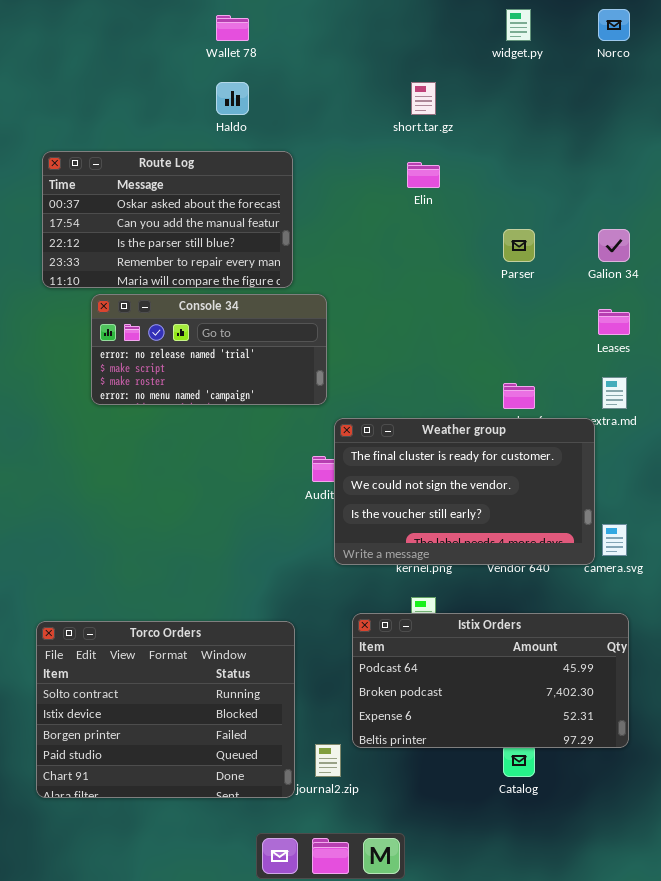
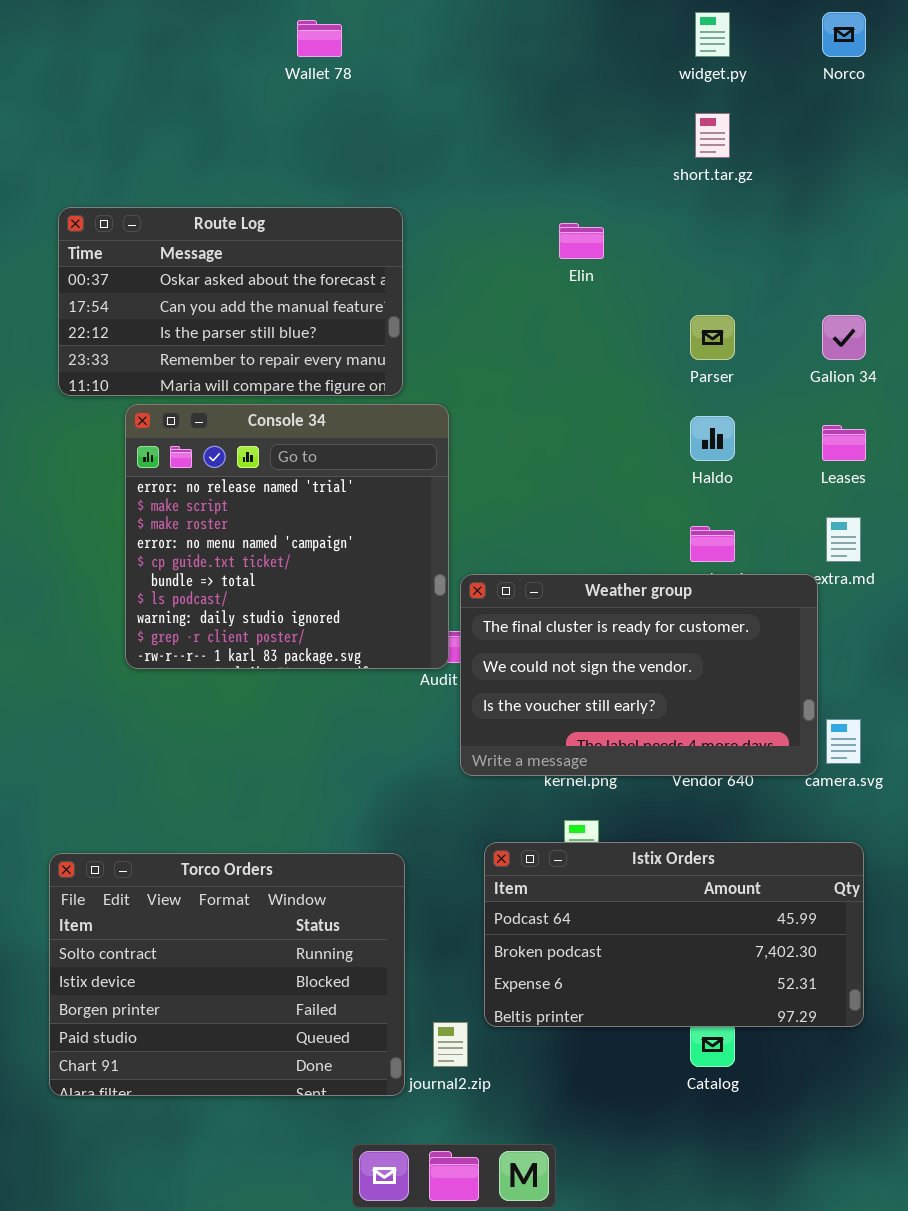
Haldo: [216,82,249,115] -> [690,416,735,461], moved
short.tar.gz: [411,82,436,115] -> [695,113,730,158], moved
Console 34: [91,294,327,405] -> [125,404,449,669], resized

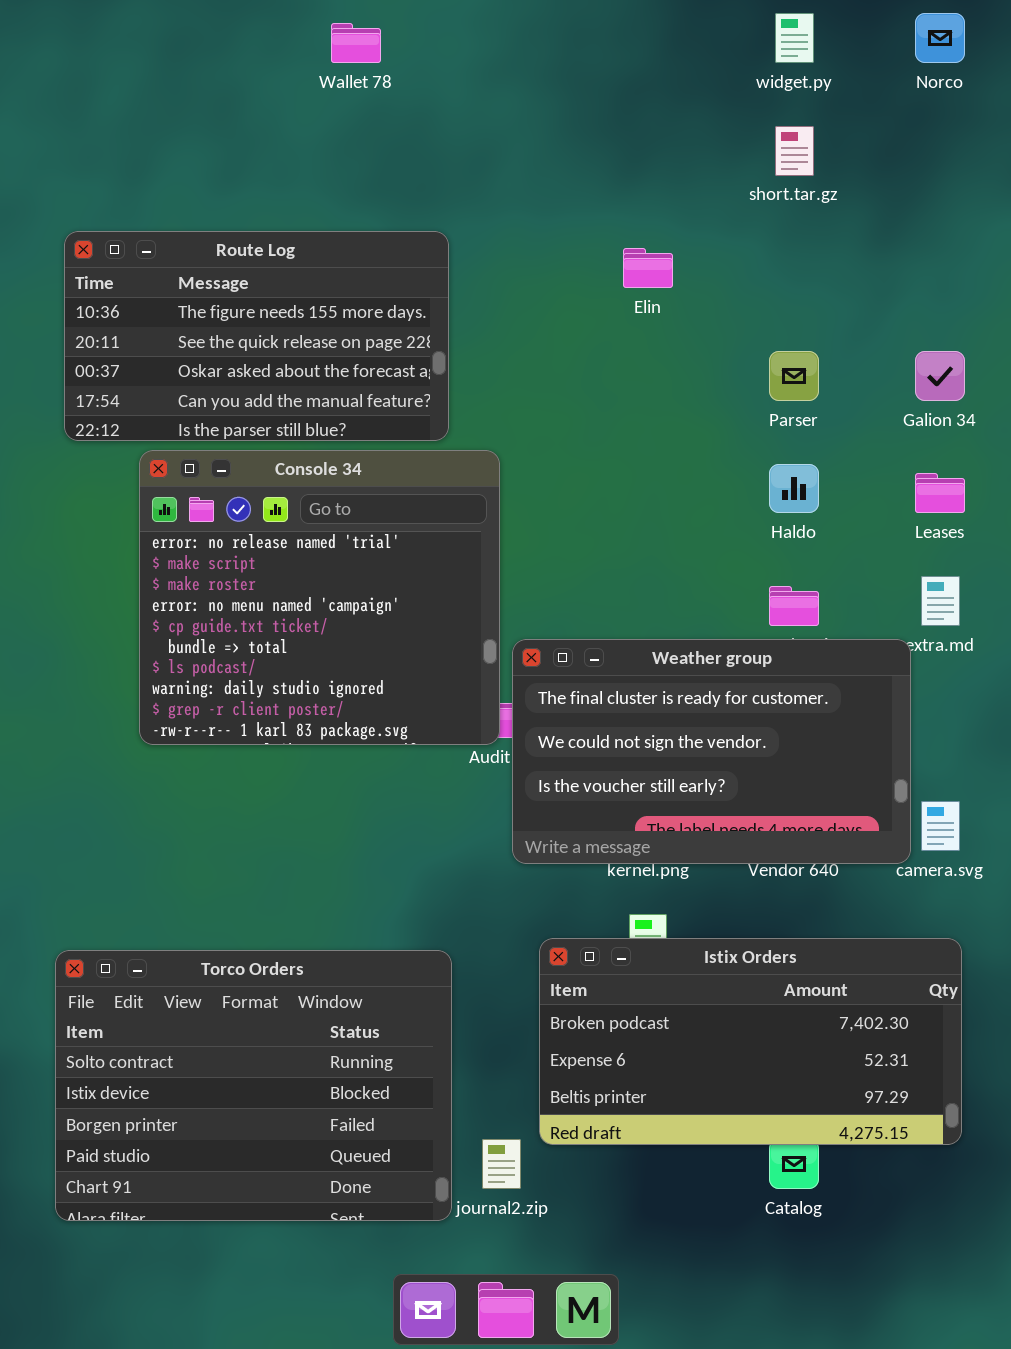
Route Log: [58,207,403,396] -> [64,231,449,441], scrolled up 2 rows
Istix Orders: [484,842,864,1027] -> [539,938,962,1145], scrolled down 1 row

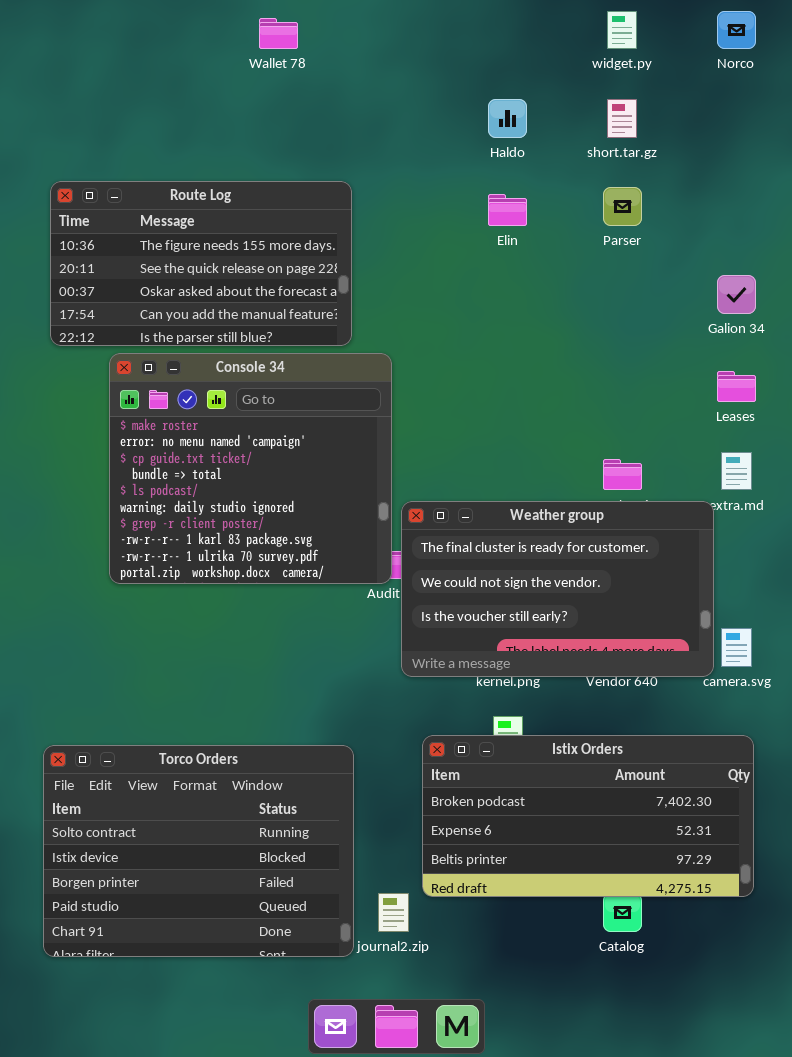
Parser: [769,351,819,401] -> [603,187,642,226], moved
Console 34: [139,450,500,745] -> [109,353,392,584], scrolled down 2 rows
Haldo: [769,464,819,513] -> [488,99,527,138], moved

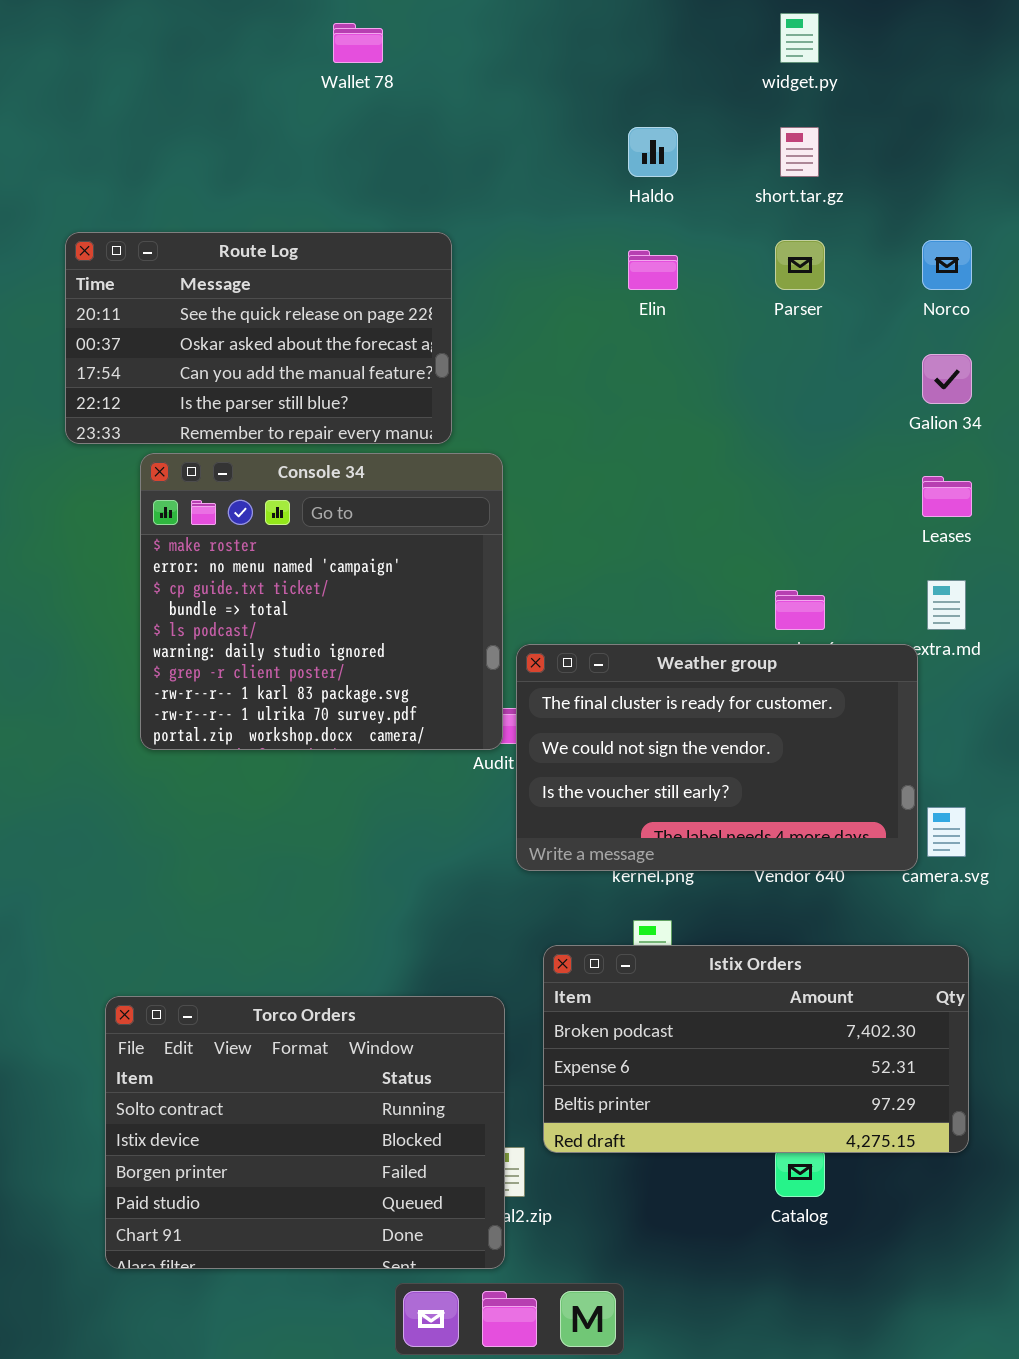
Norco: [717,11,756,49] -> [922,240,972,290], moved
Route Log: [50,181,352,346] -> [65,232,452,444], scrolled down 1 row
Torco Orders: [43,745,354,957] -> [105,996,505,1269], moved

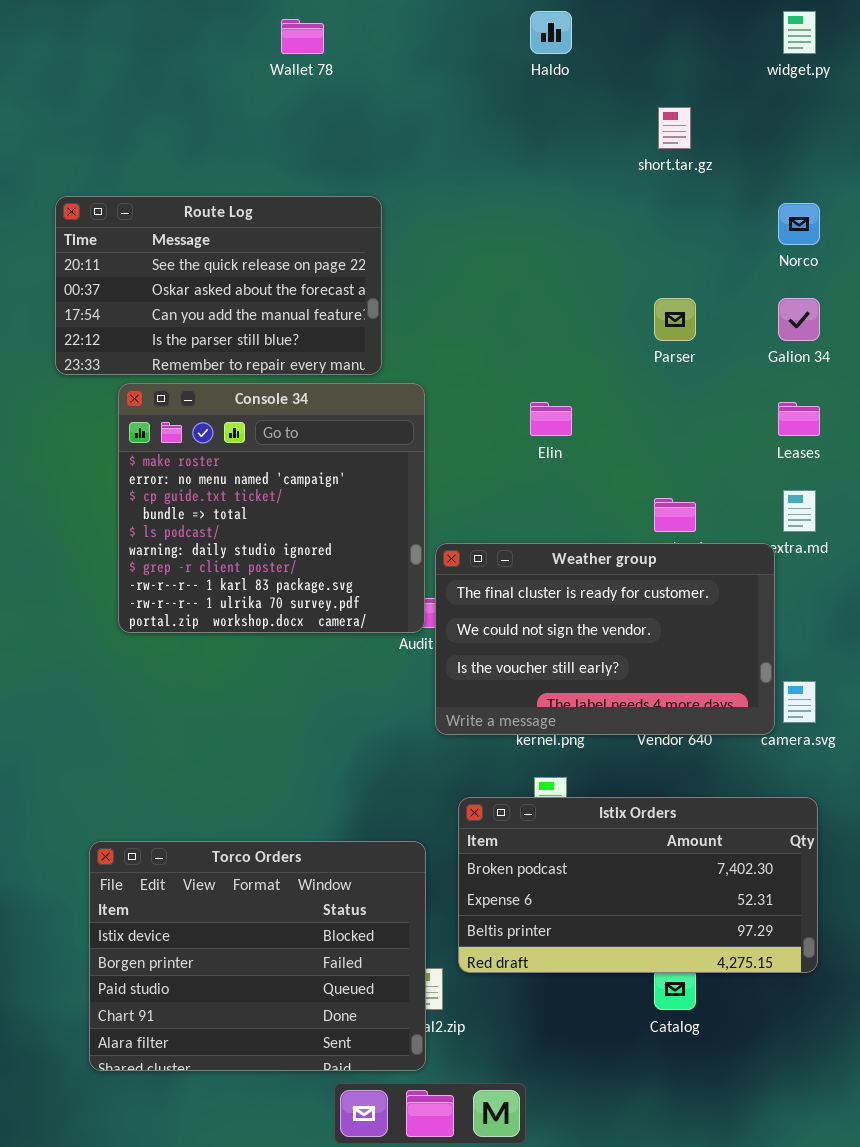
widget.py: [780,13,819,63] -> [783,11,816,54], moved
Haldo: [628,127,678,177] -> [530,11,572,54], moved
Parser: [775,240,825,290] -> [654,298,696,341], moved
Elin: [628,250,678,290] -> [530,402,572,436], moved
Torco Orders: [105,996,505,1269] -> [89,841,426,1071], scrolled down 1 row

